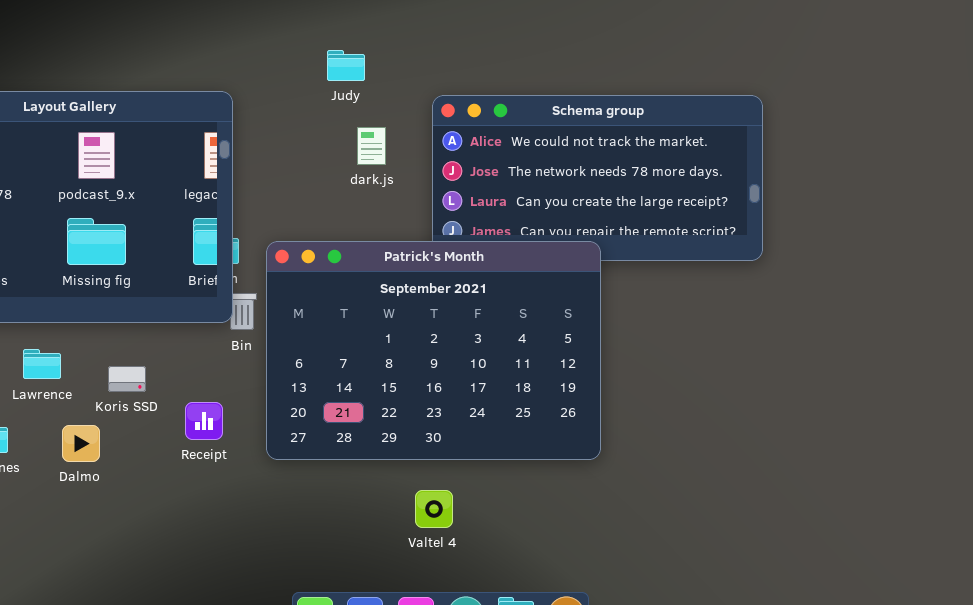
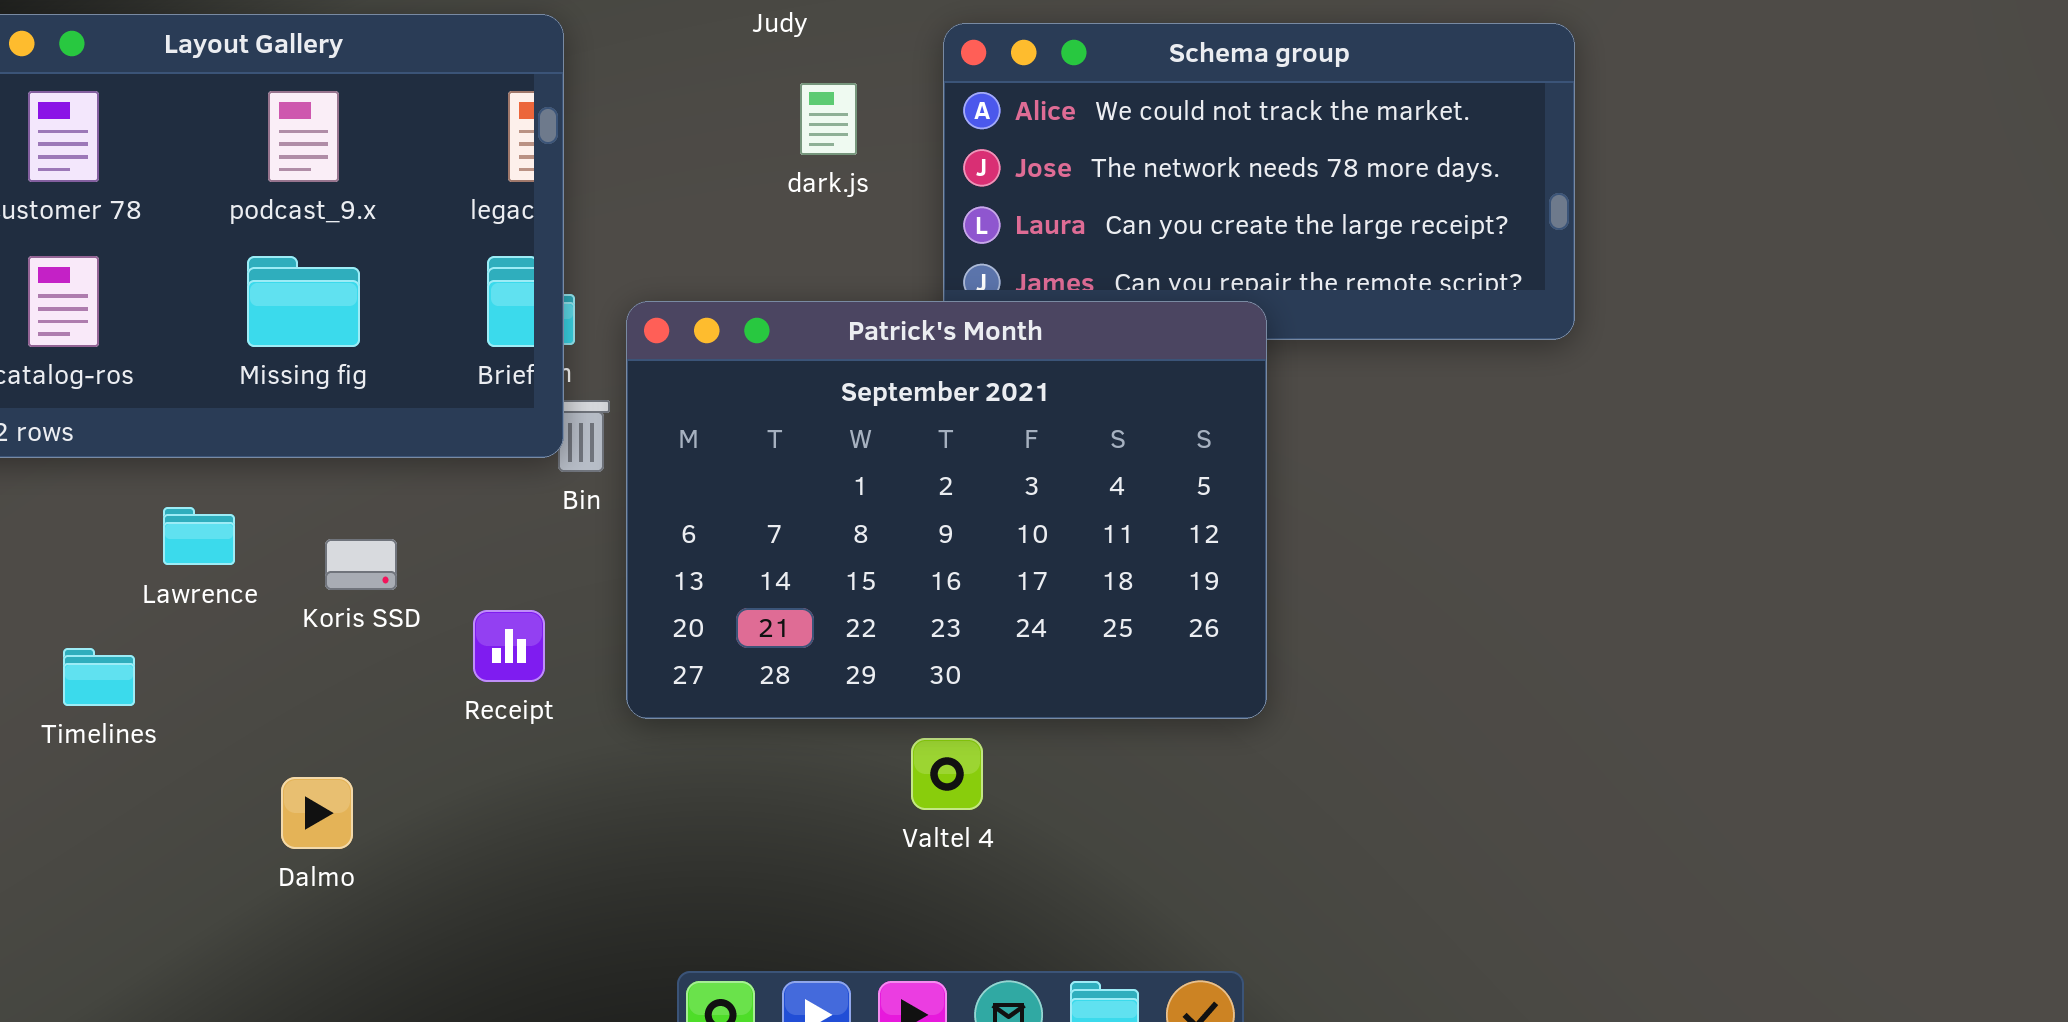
Dalmo: [62,425,100,462] -> [281,777,353,849], moved
Valtel 4: [415,490,453,528] -> [911,738,983,810], moved

